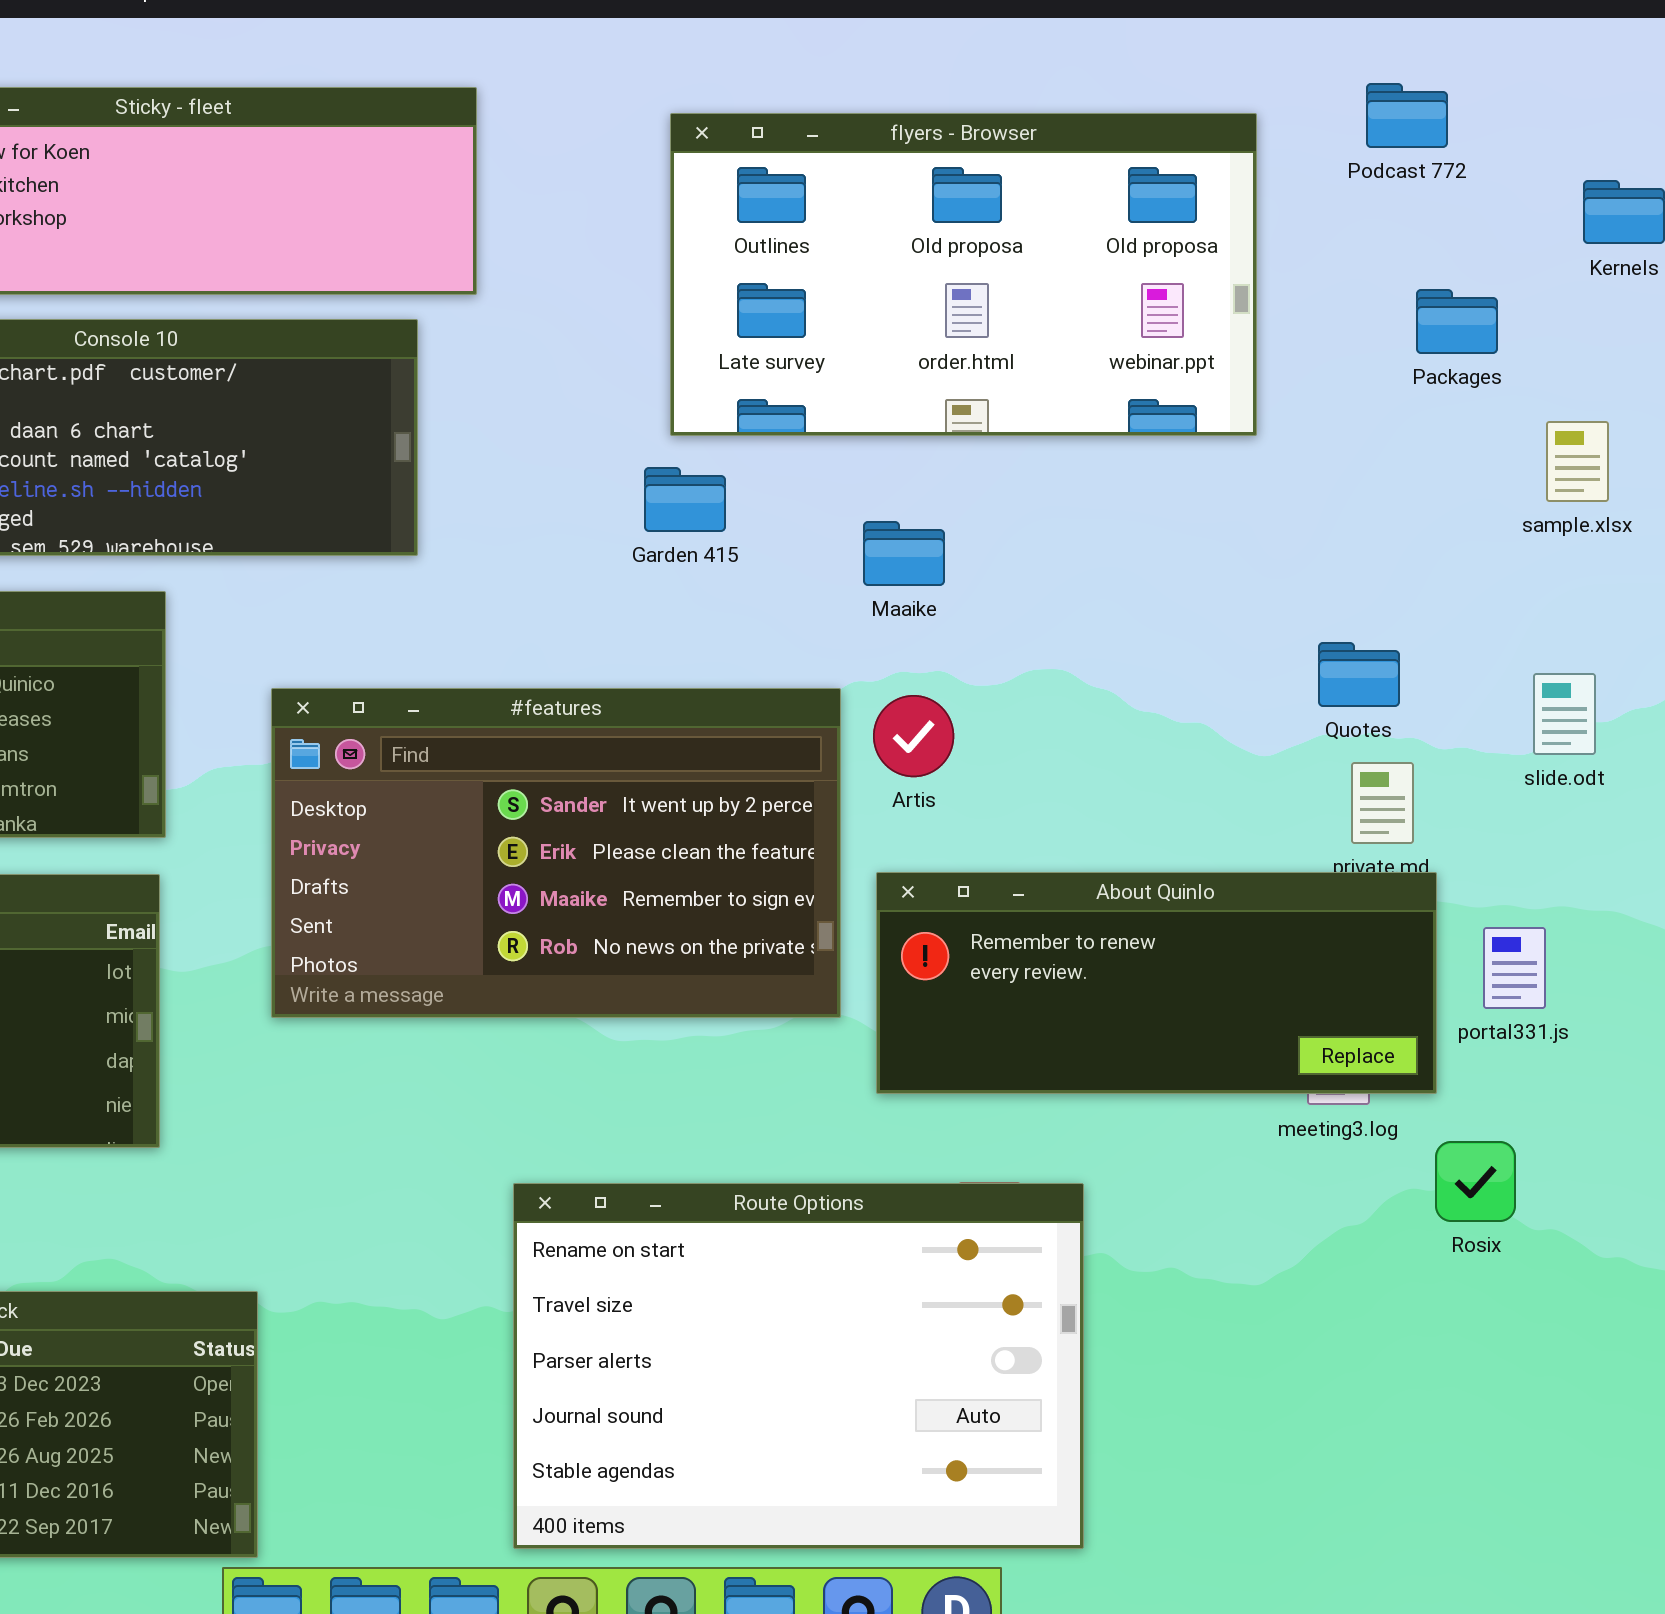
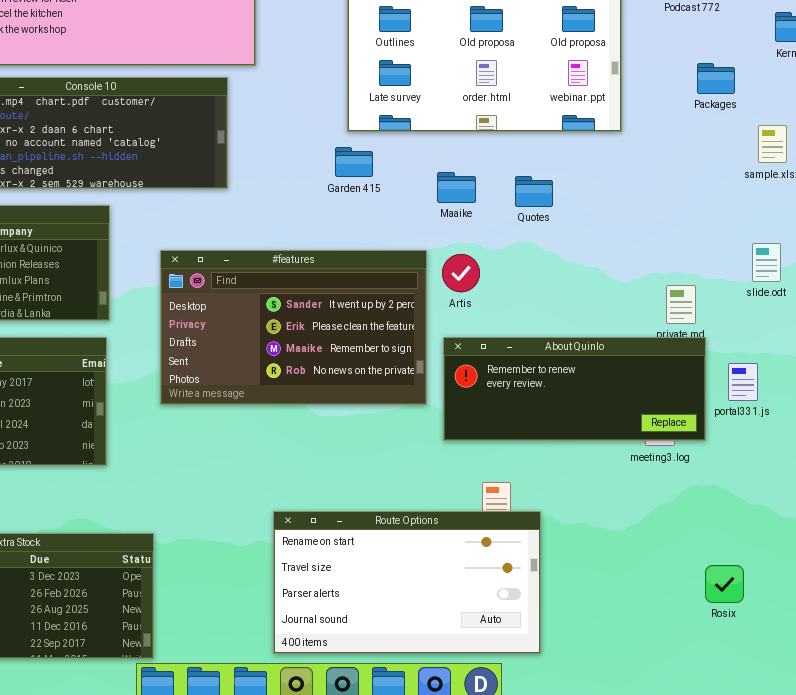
Quotes: [1318,642,1400,707] -> [515,176,553,207], moved
Rosix: [1435,1141,1516,1222] -> [705,565,744,603], moved
Route Options: [513,1183,1084,1549] -> [273,511,541,654], resized

